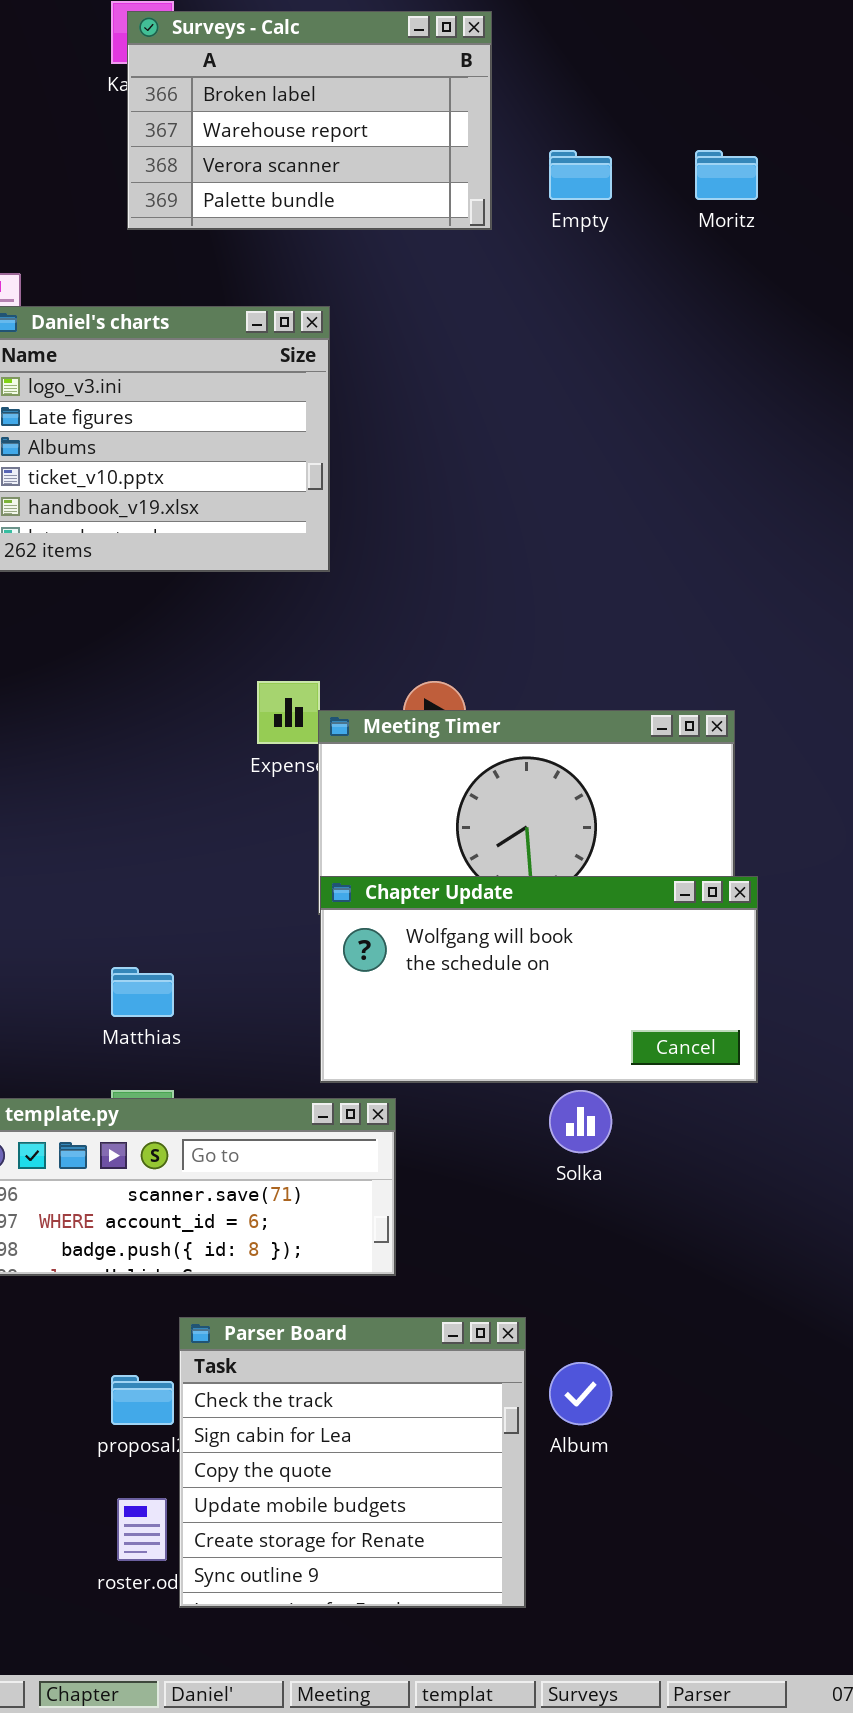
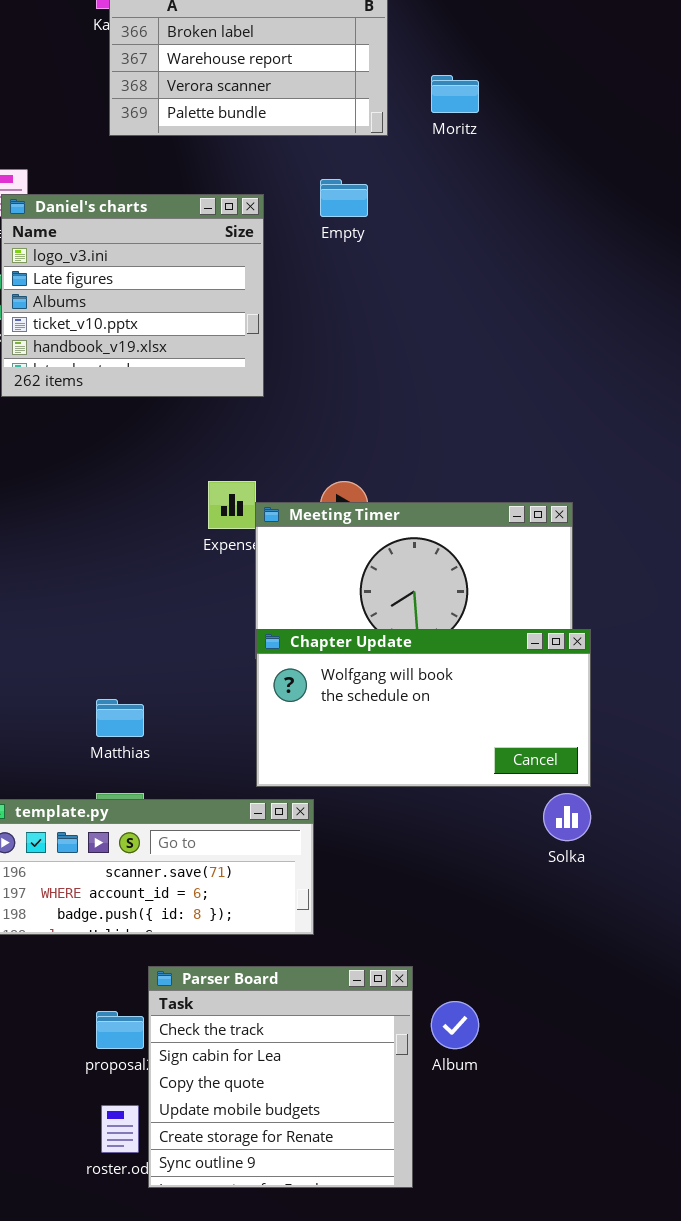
Empty: [549,150,612,200] -> [320,179,368,217], moved
Moritz: [695,150,758,200] -> [431,75,479,113], moved
Solka: [549,1090,612,1153] -> [543,793,591,841], moved

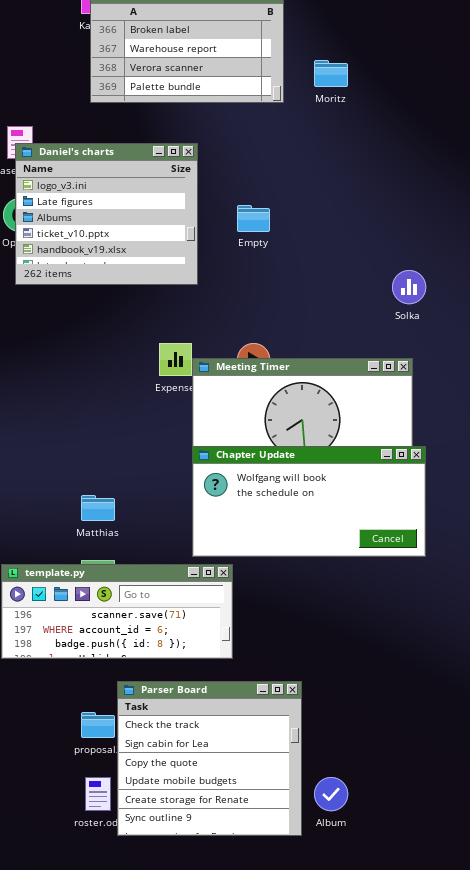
Empty: [320,179,368,217] -> [237,205,270,232], moved
Solka: [543,793,591,841] -> [392,270,426,304], moved
Album: [431,1001,479,1049] -> [314,777,348,811], moved

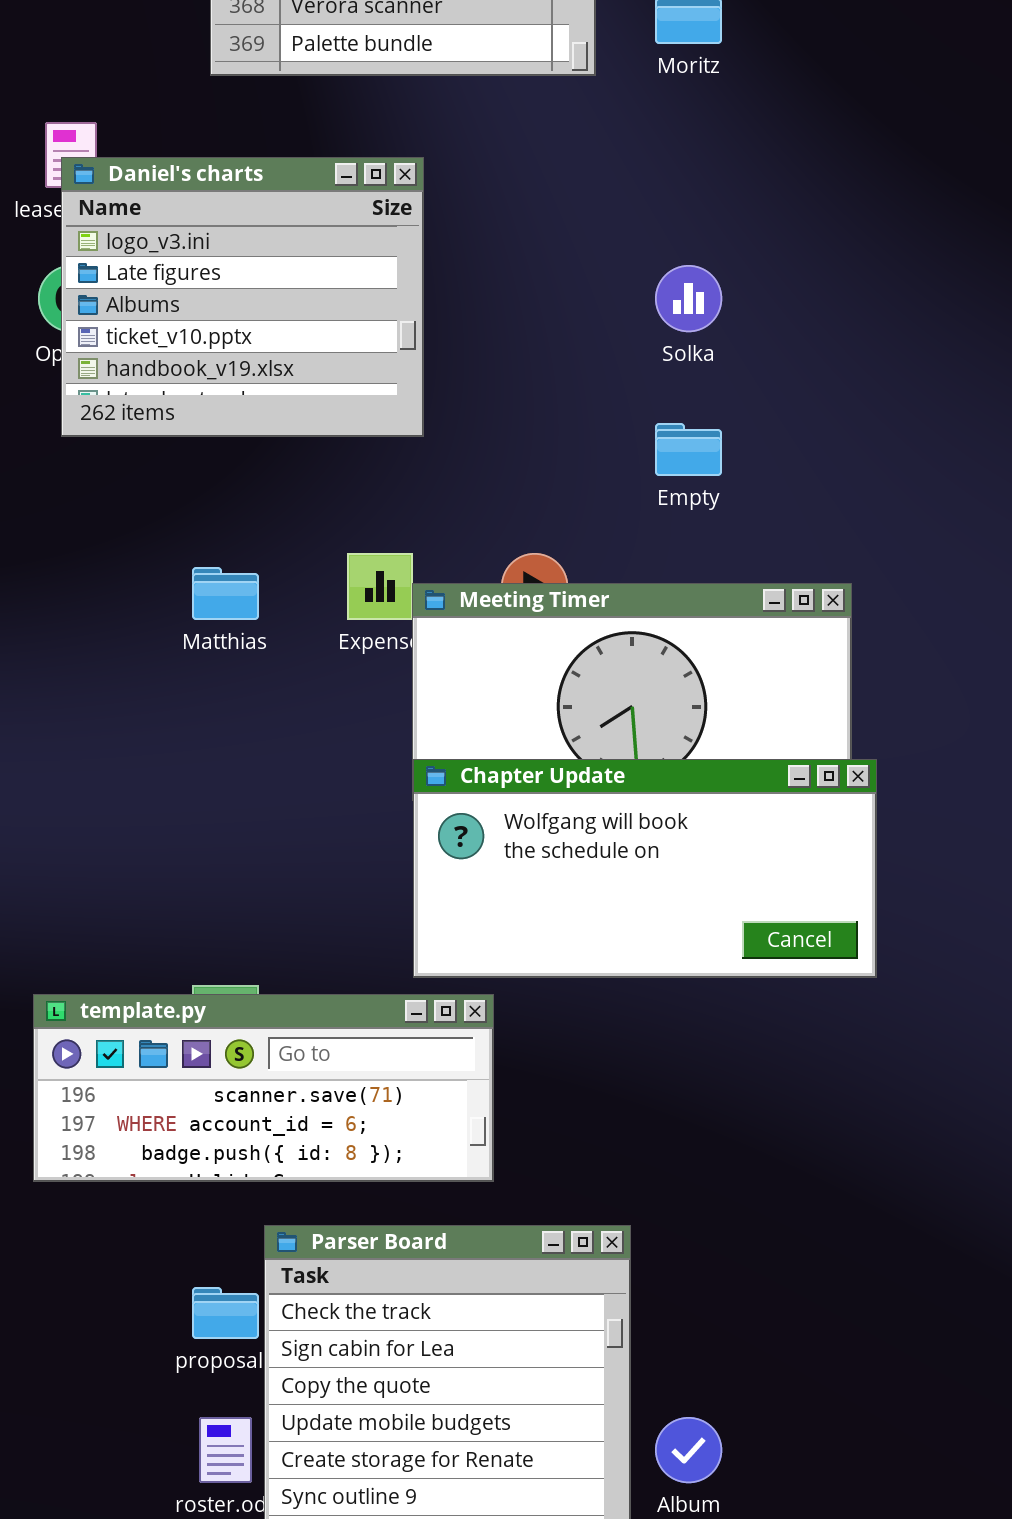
Empty: [237,205,270,232] -> [655,423,722,476], moved
Solka: [392,270,426,304] -> [655,265,722,332], moved
Matthias: [81,495,115,521] -> [192,567,259,620], moved

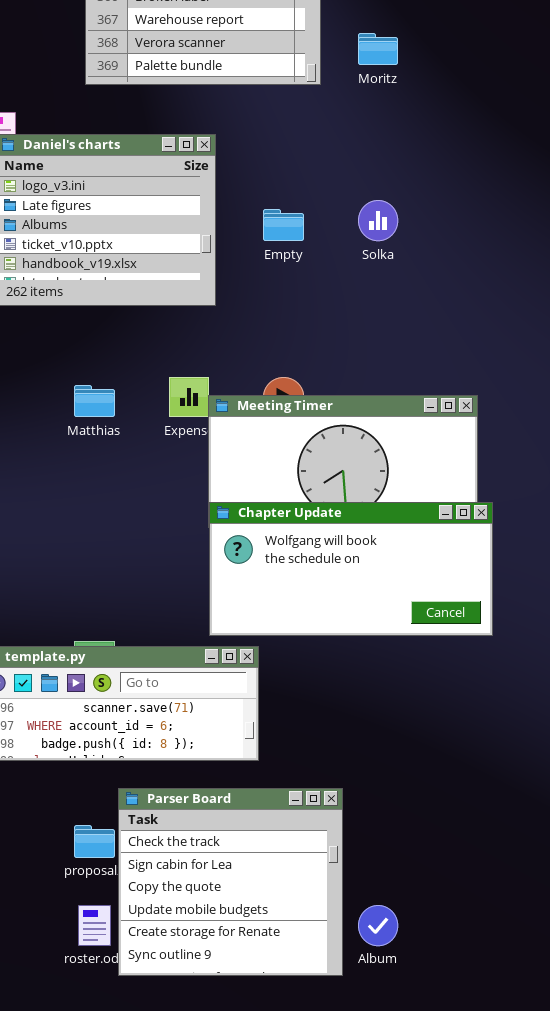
Empty: [655,423,722,476] -> [263,209,304,241], moved

